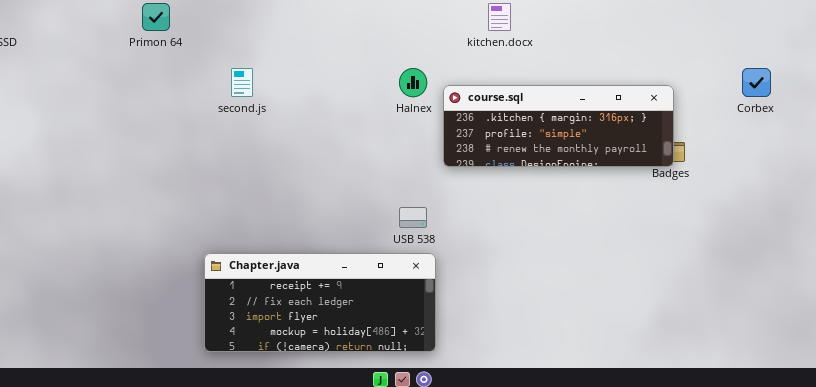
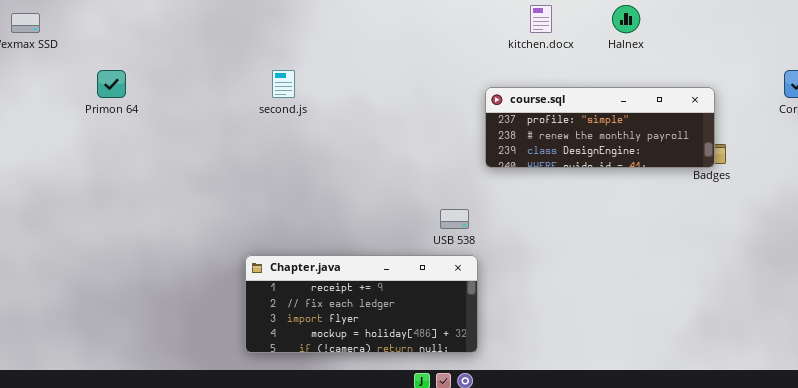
Primon 64: [142,3,170,31] -> [97,70,126,98], moved
Halnex: [399,68,427,97] -> [612,5,640,33], moved
course.sql: [443,85,674,167] -> [485,87,715,168], scrolled down 1 row

